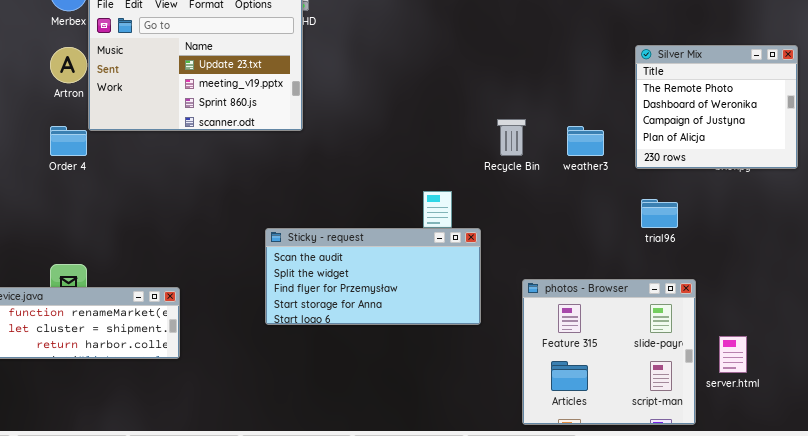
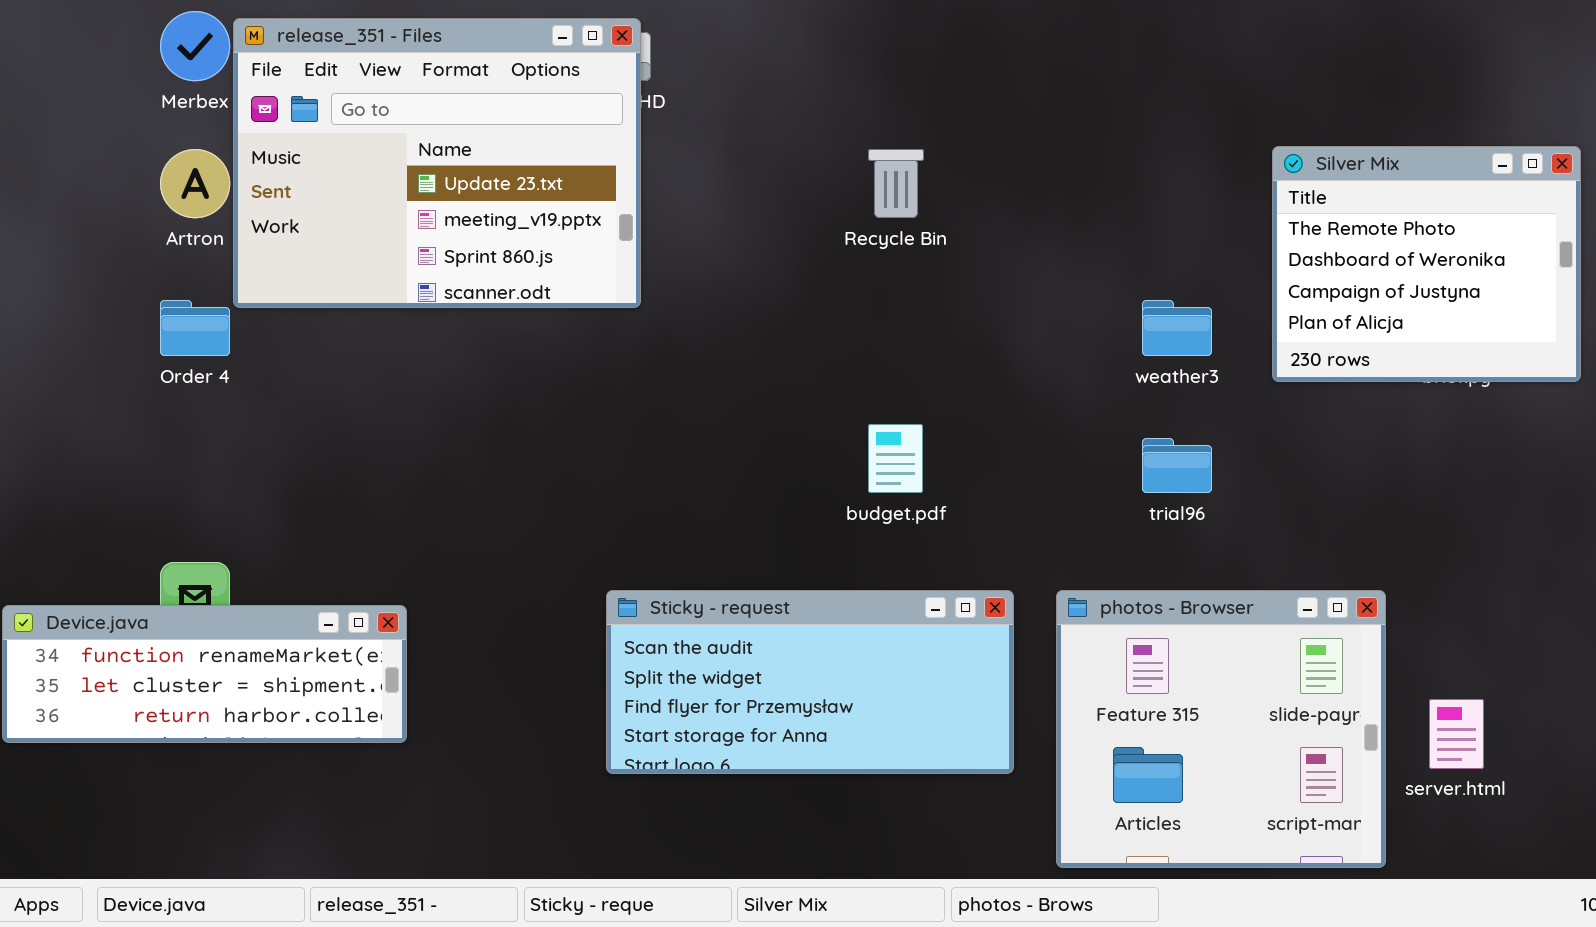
Recycle Bin: [497,119,526,156] -> [868,149,924,218], moved
trial96: [641,199,678,228] -> [1142,438,1212,493], moved
Sticky - request: [265,228,481,325] -> [606,590,1014,774], moved

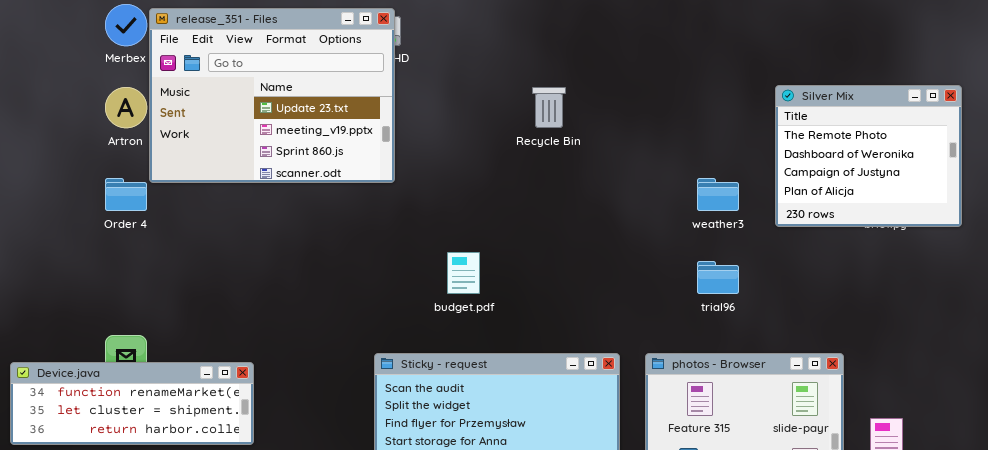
budget.pdf: [868,424,923,493] -> [447,252,480,294], moved

